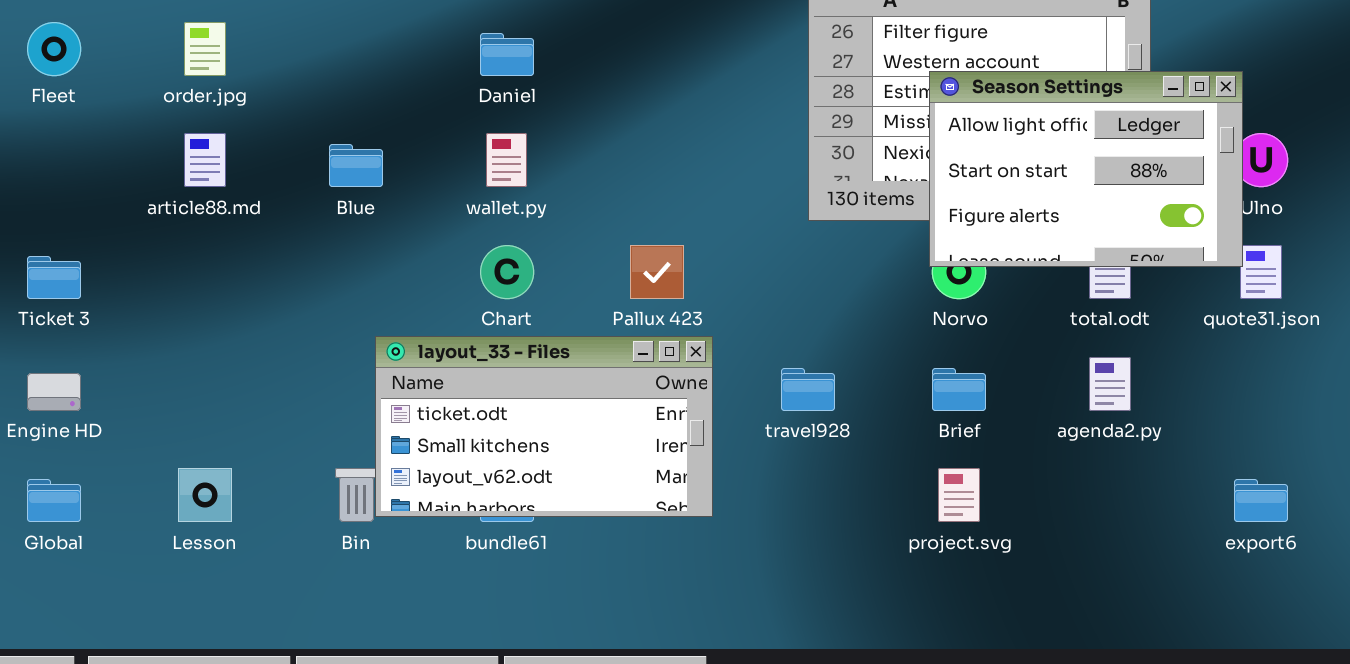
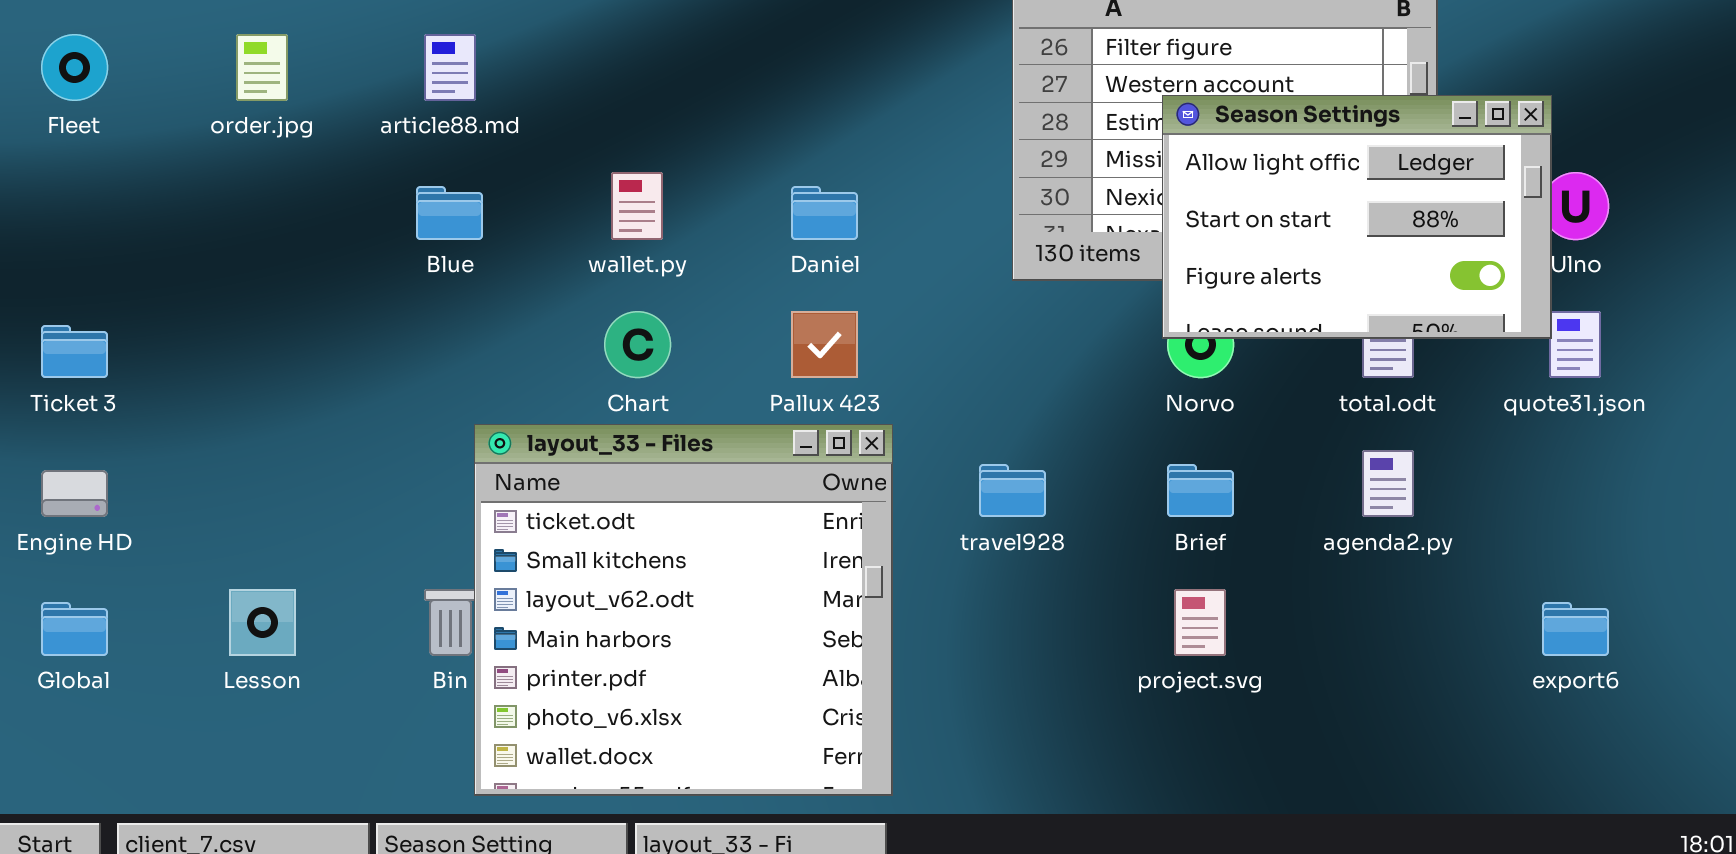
Daniel: [480,33,534,76] -> [791,186,858,240], moved
article88.md: [184,133,226,187] -> [424,34,476,101], moved
layout_33 - Files: [375,336,713,517] -> [474,424,893,796], resized

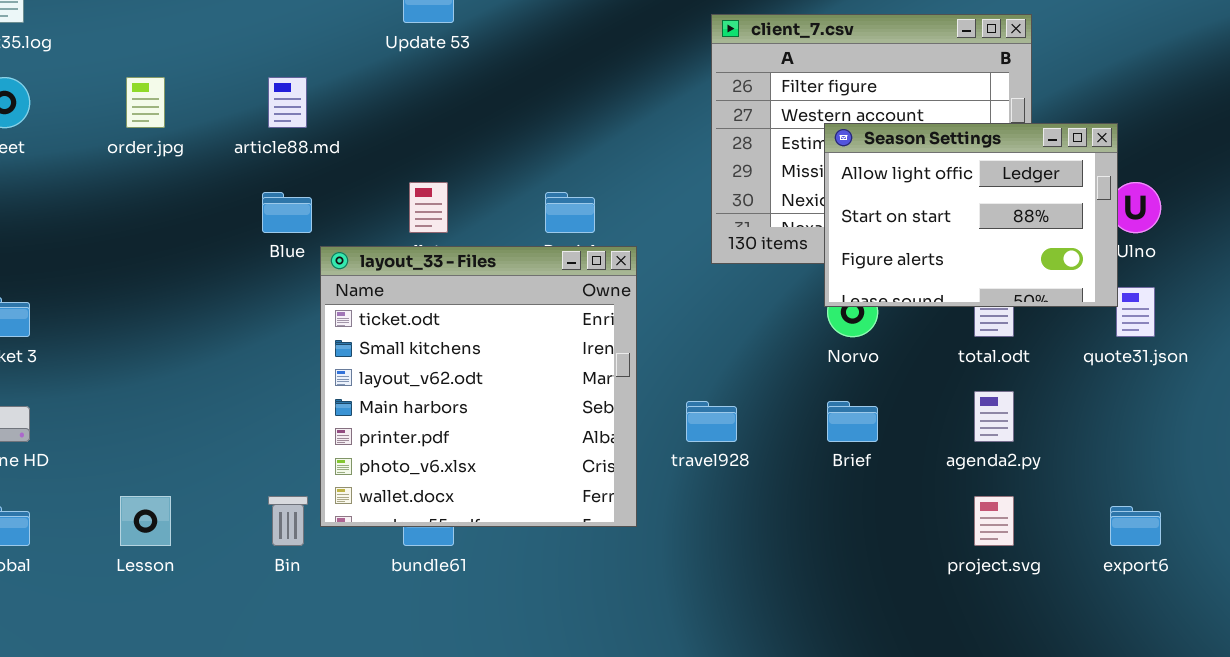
layout_33 - Files: [474,424,893,796] -> [320,246,637,527], moved
project.svg: [1174,589,1226,656] -> [974,496,1014,546], moved

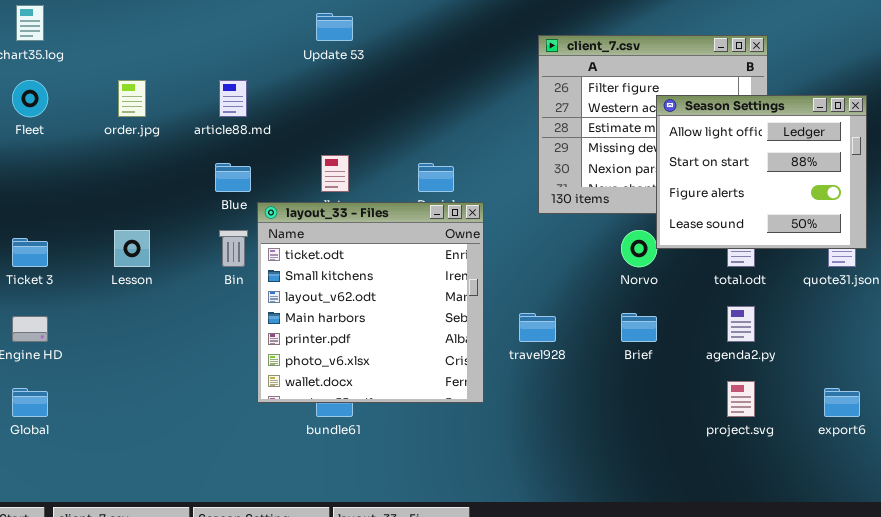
Season Settings: [824,123,1118,307] -> [656,95,867,249], moved, resized
Lesson: [120,496,171,546] -> [114,230,150,267], moved
Bin: [268,496,308,546] -> [219,230,248,267], moved

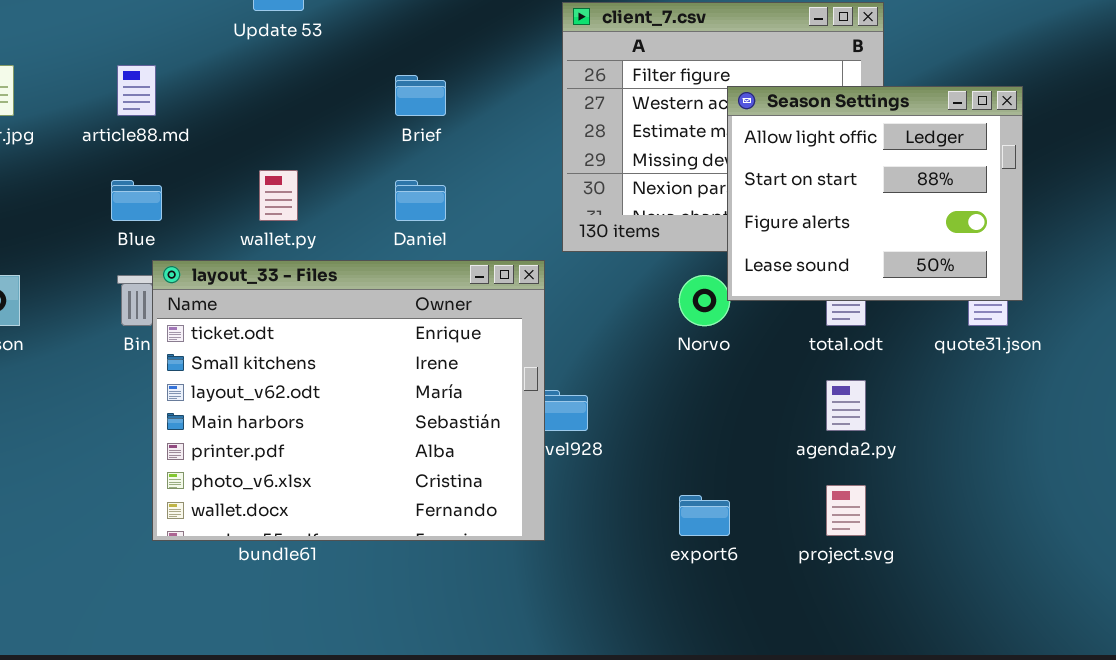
layout_33 - Files: [257,202,484,403] -> [152,260,545,541], moved, resized
Brief: [621,313,657,342] -> [395,75,446,116], moved
export6: [824,388,860,417] -> [679,495,730,536], moved

